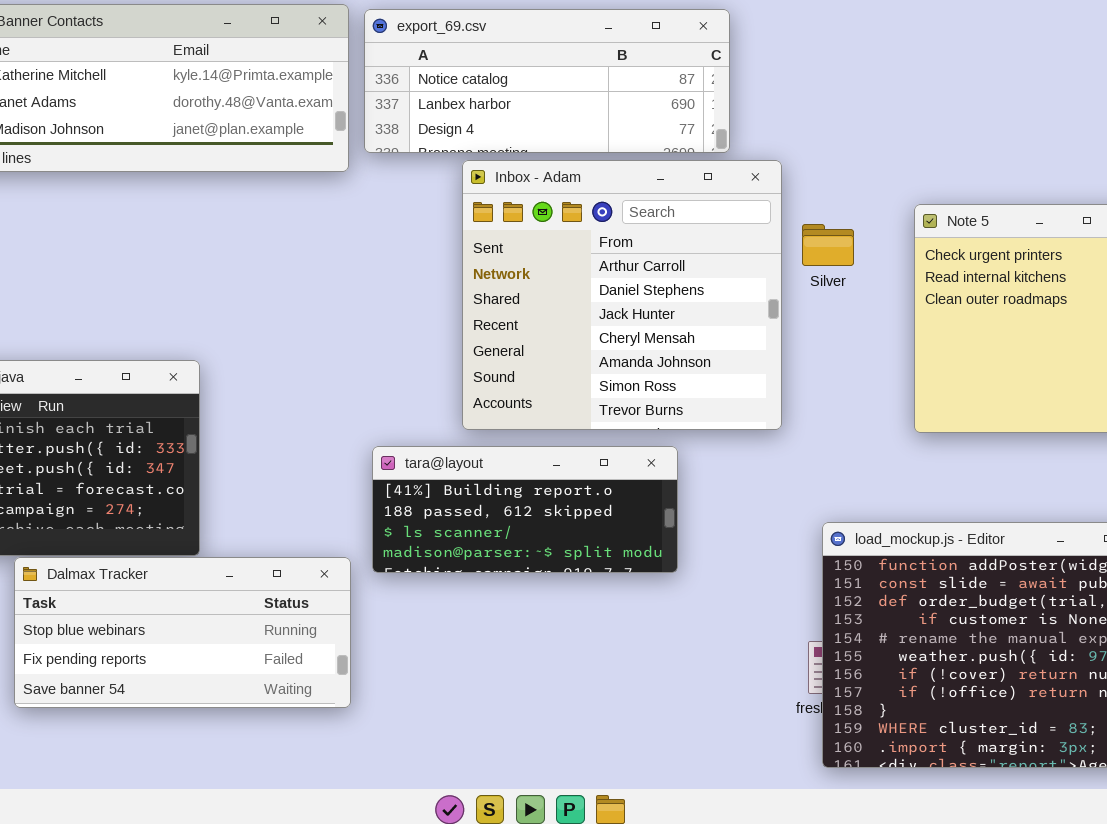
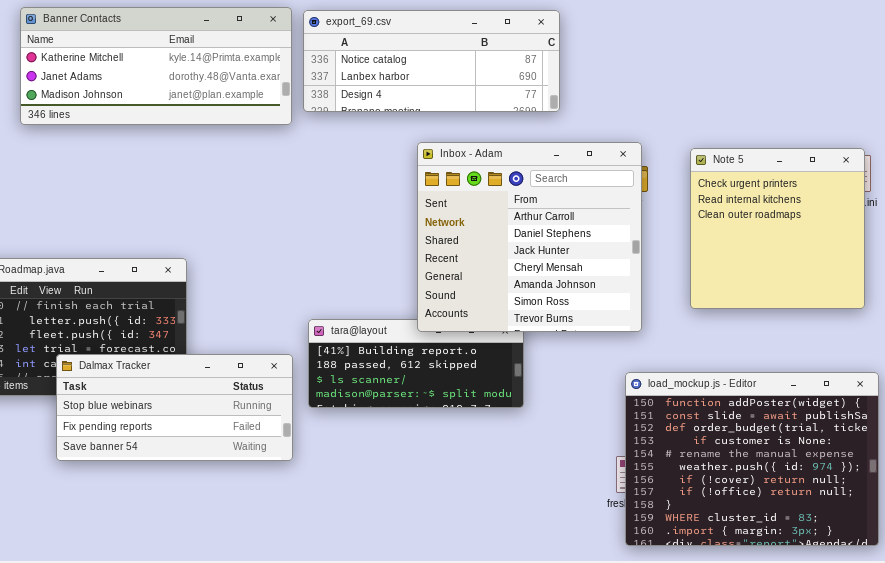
Inbox - Adam: [462,160,782,430] -> [417,142,642,332], moved
Dalmax Tracker: [14,557,351,708] -> [56,354,293,461], moved

